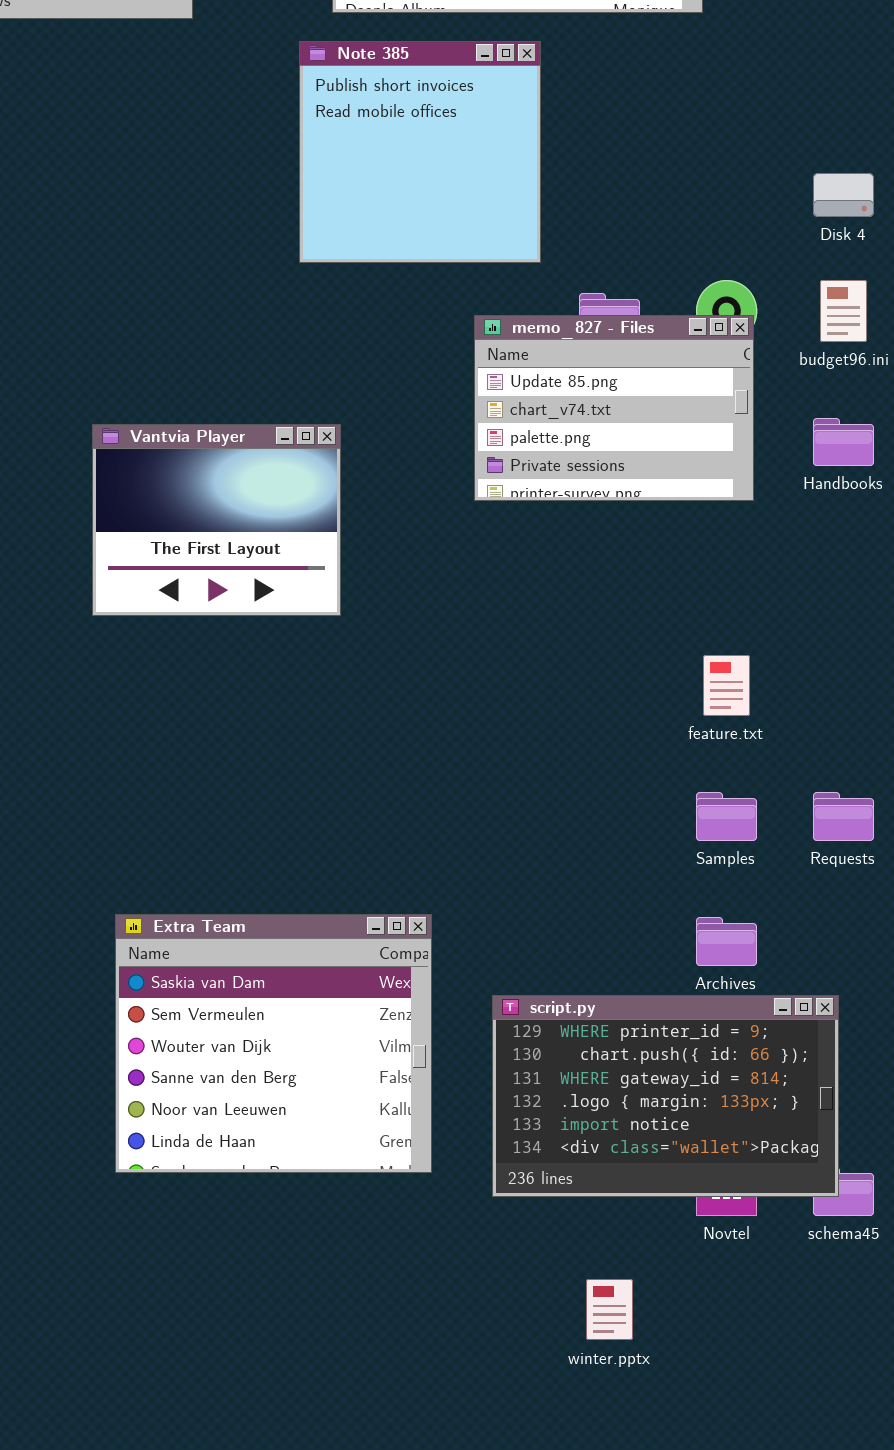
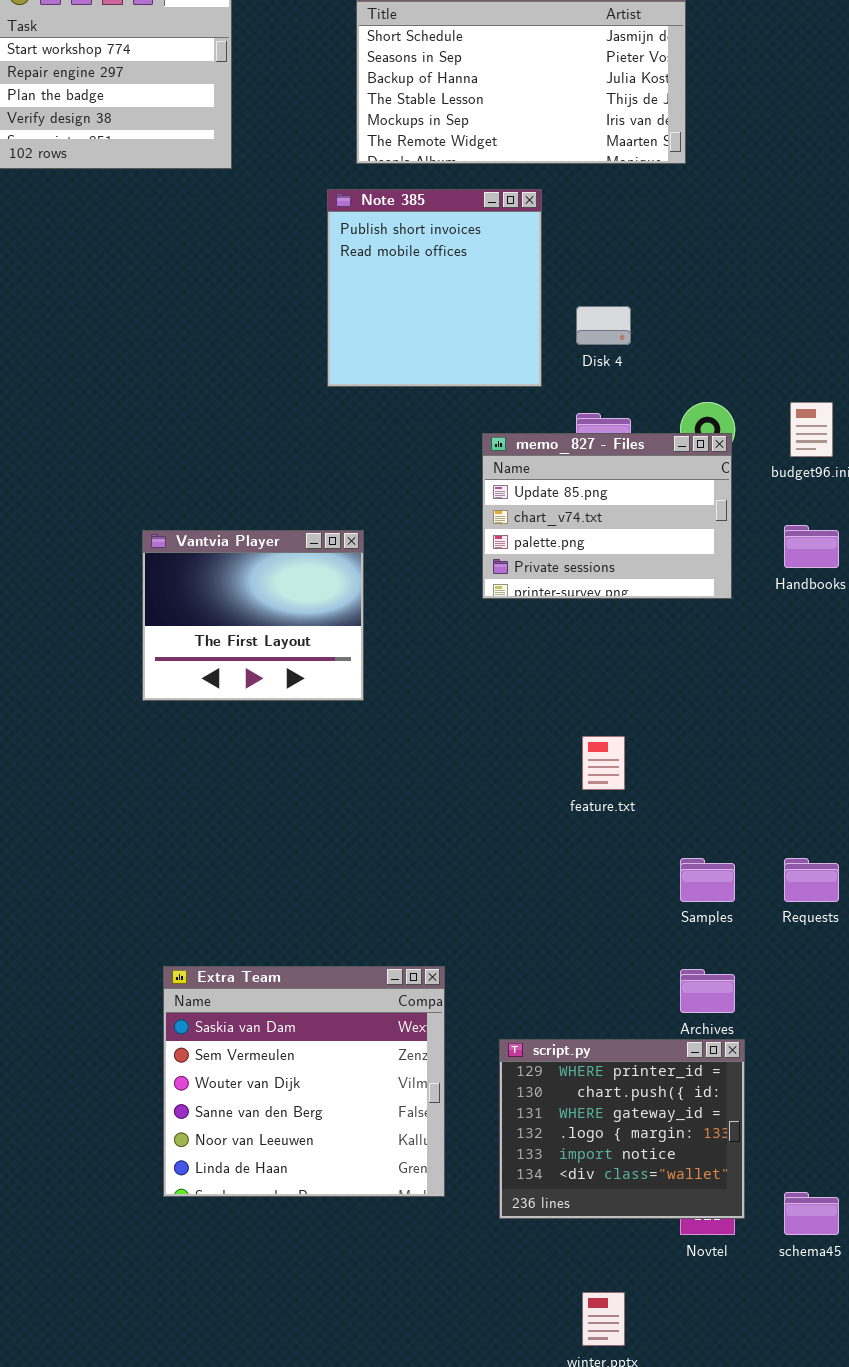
Disk 4: [813,173,874,217] -> [576,306,631,345], moved
feature.txt: [703,655,750,716] -> [582,736,625,790], moved
script.py: [492,995,839,1197] -> [499,1039,745,1219], resized

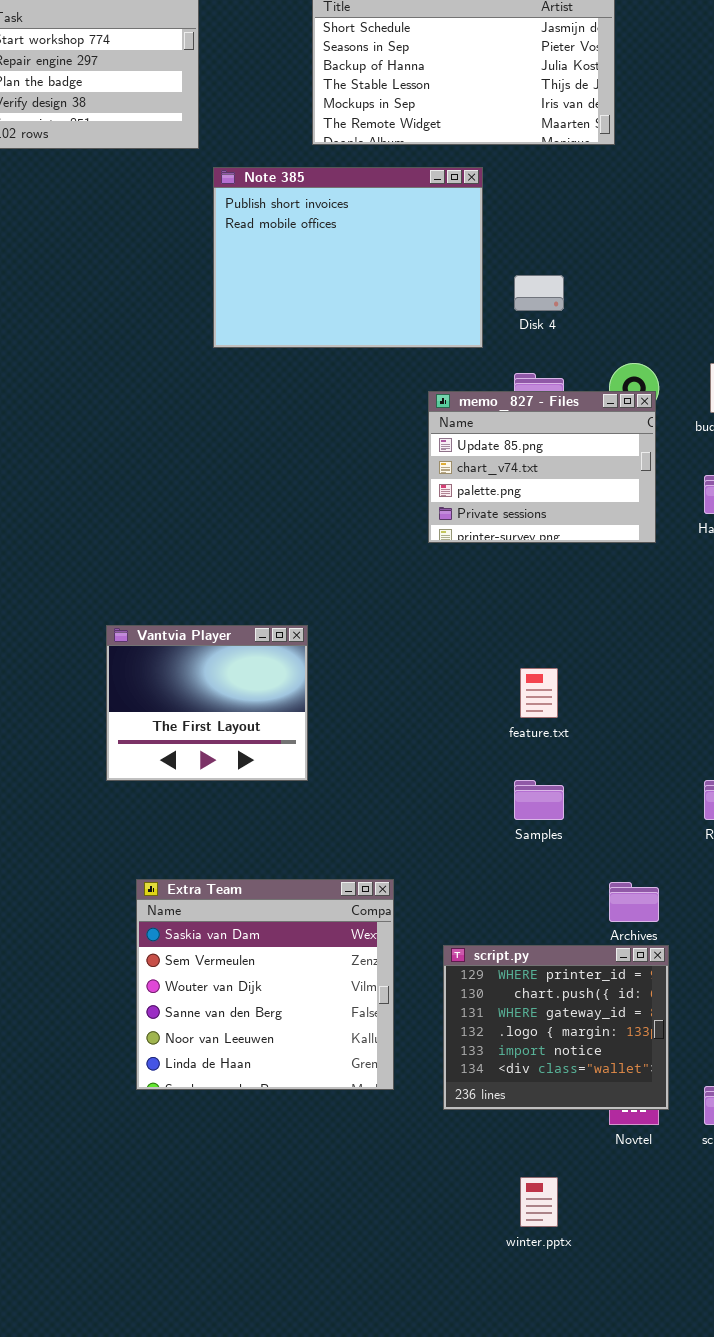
Note 385: [327,189,542,387] -> [213,167,483,348], resized
Vantvia Player: [142,530,364,701] -> [106,625,308,781], moved
Samples: [680,858,735,902] -> [514,780,564,820], moved

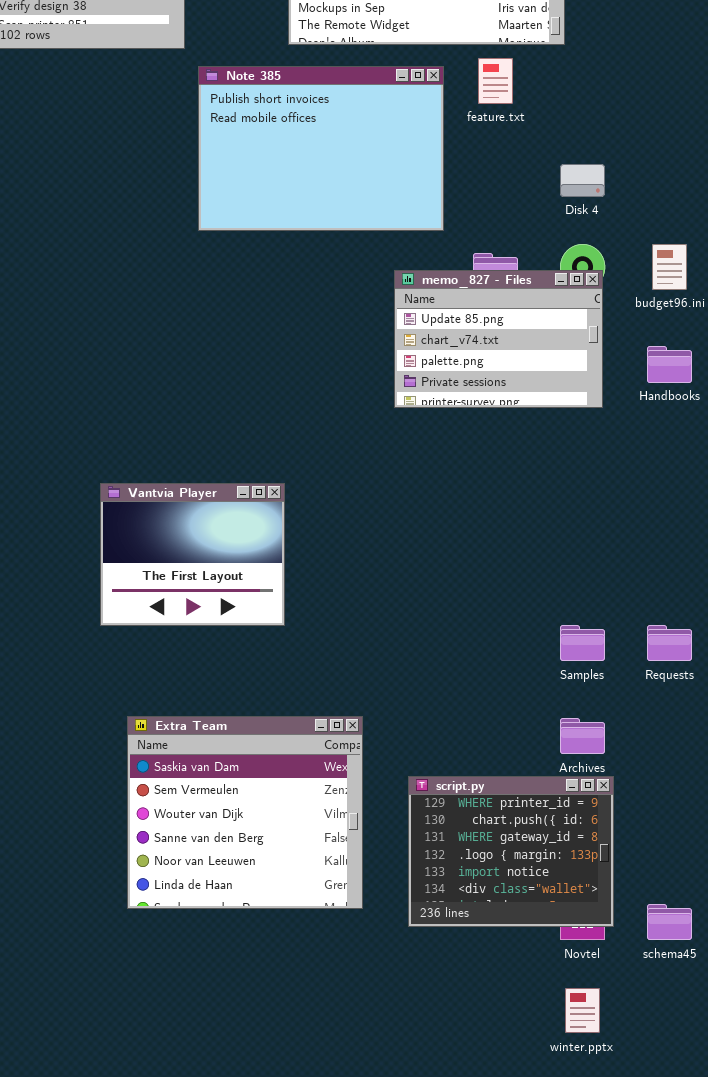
Disk 4: [514,275,564,311] -> [560,164,605,197], moved
feature.txt: [520,668,558,718] -> [478,58,513,104], moved
Samples: [514,780,564,820] -> [560,625,605,661], moved
winter.pptx: [520,1177,558,1227] -> [565,988,600,1033], moved

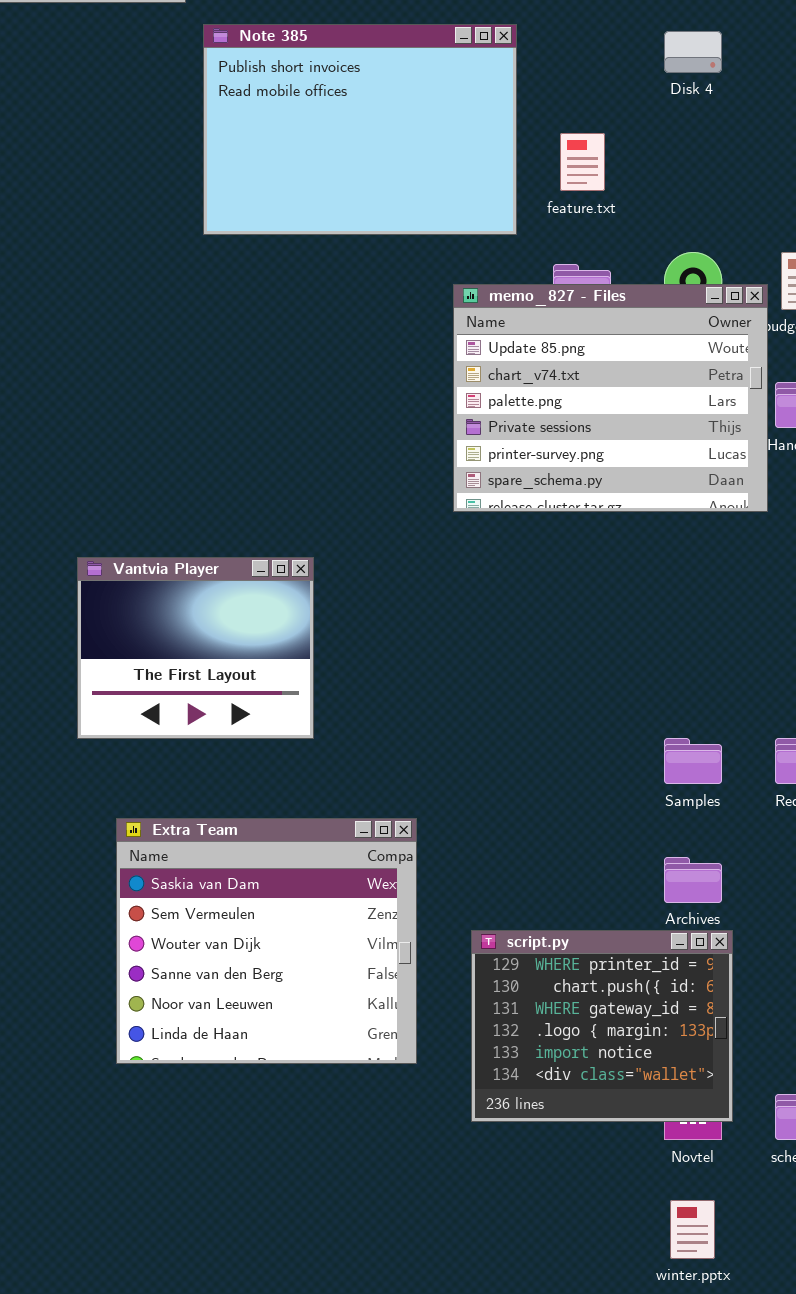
feature.txt: [478,58,513,104] -> [560,133,605,191], moved
Disk 4: [560,164,605,197] -> [664,31,722,73], moved
memo_827 - Files: [394,270,603,408] -> [453,284,768,512], resized
Extra Team: [127,716,363,909] -> [116,818,417,1064], moved

